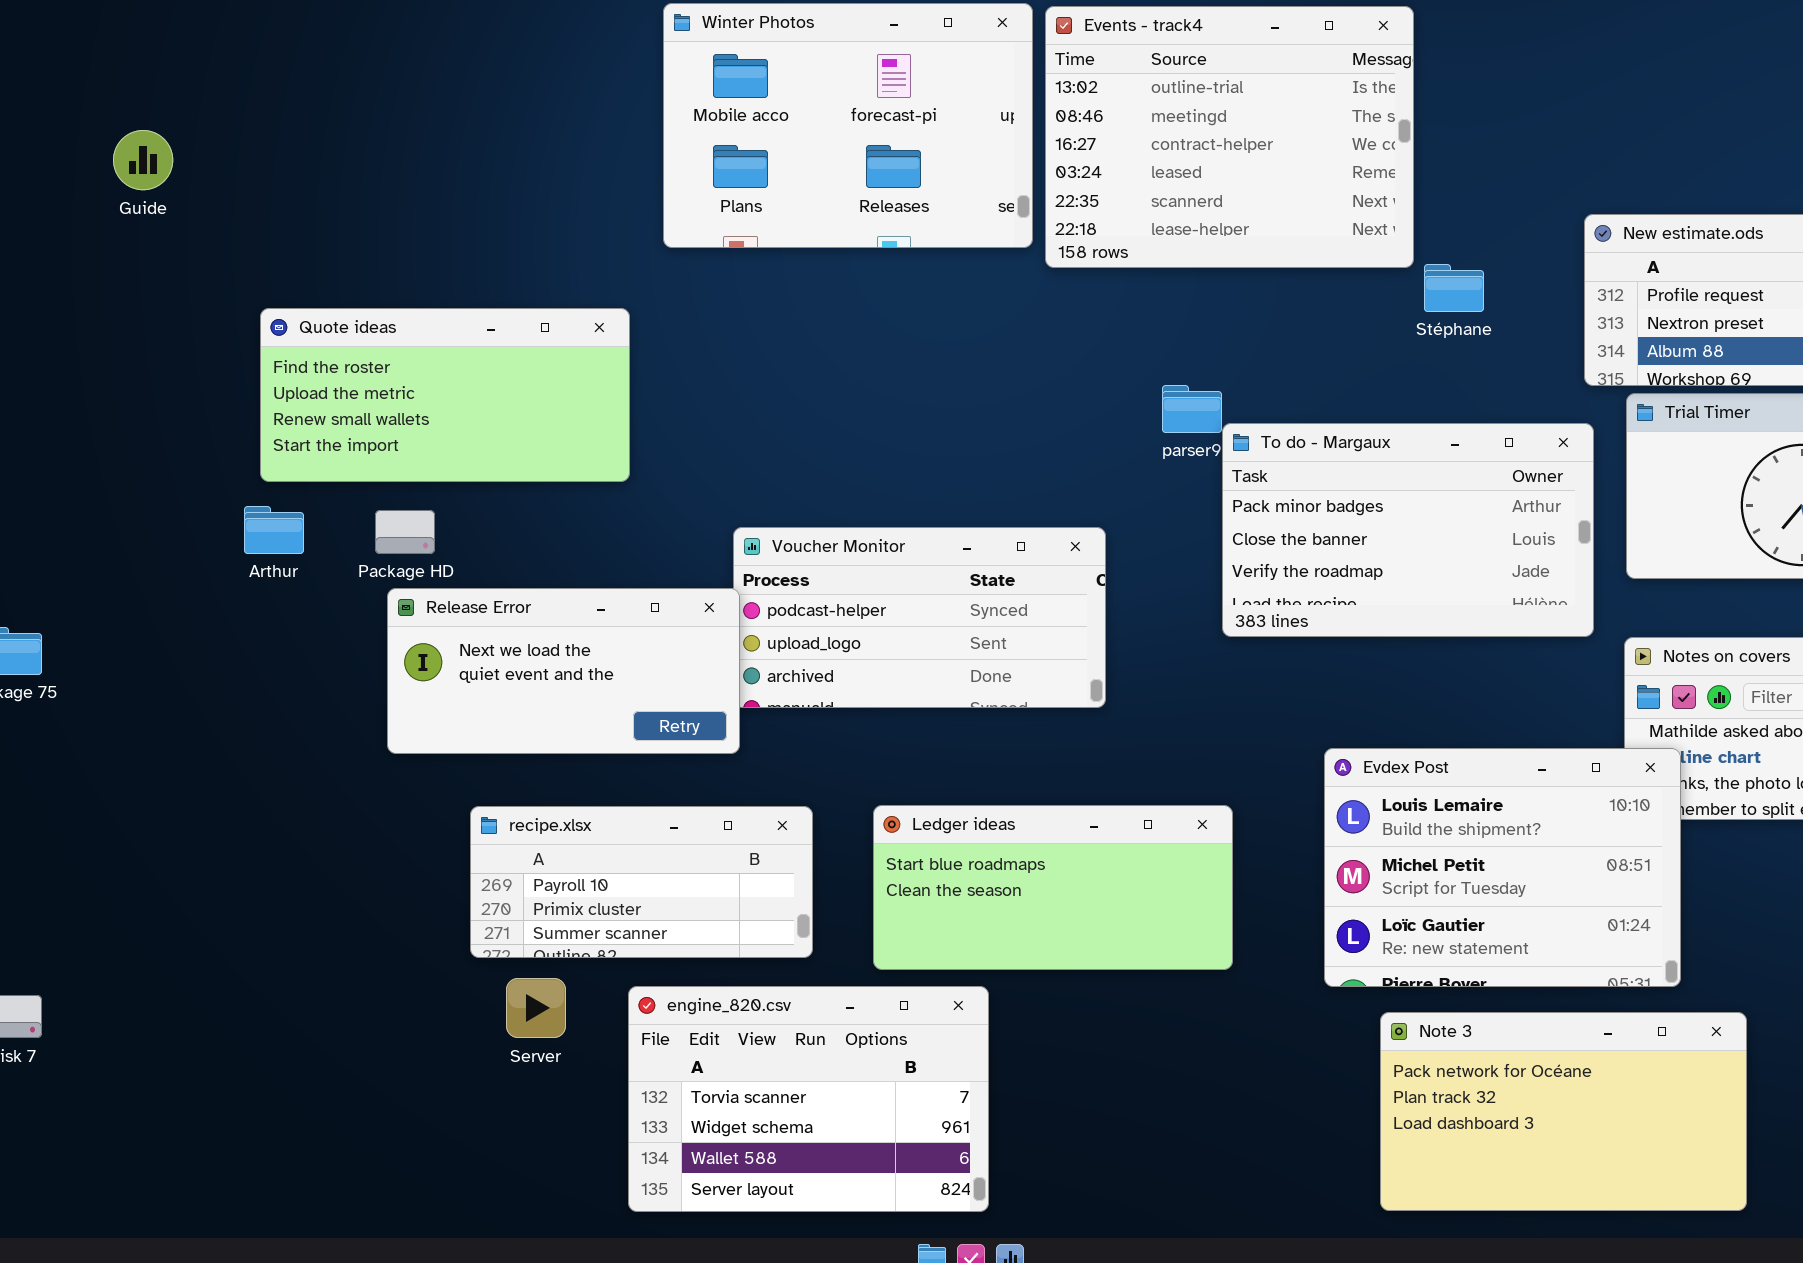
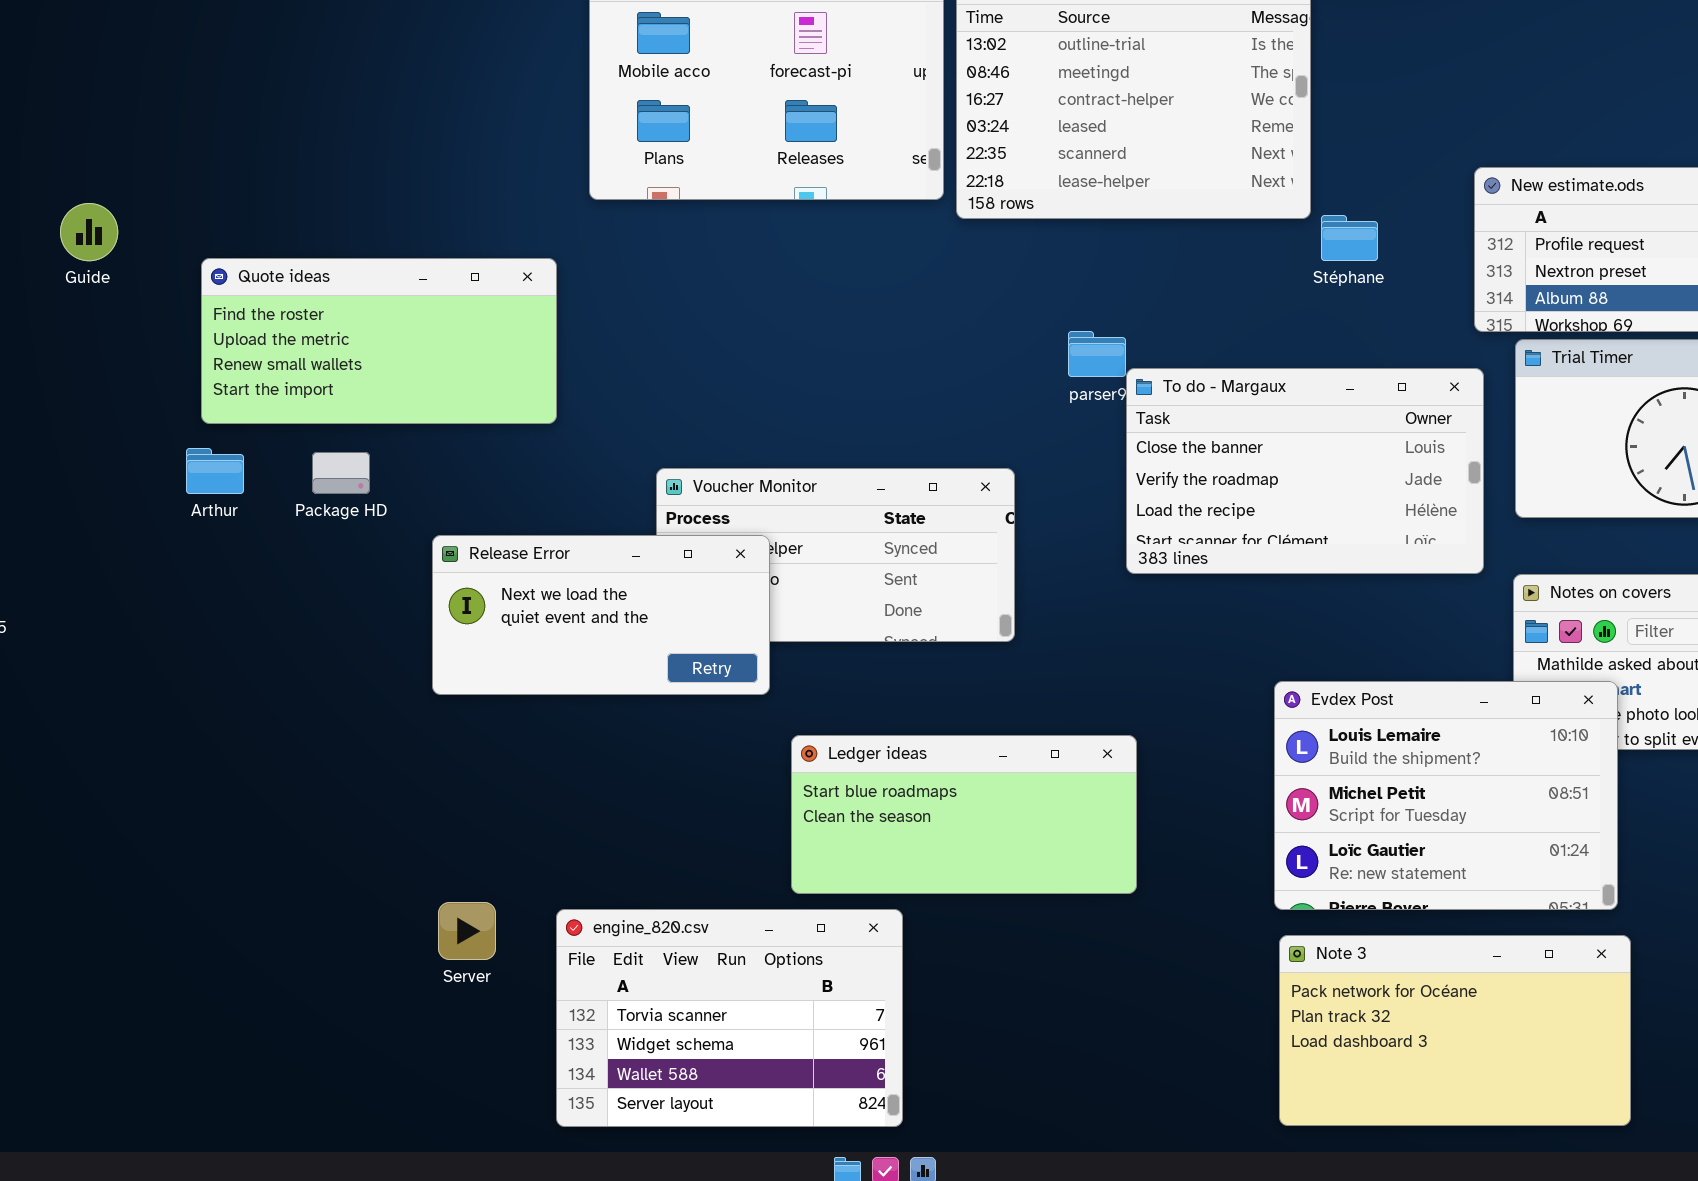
Guide: [113,130,173,190] -> [60,203,118,261], moved
To do - Margaux: [1222,423,1594,637] -> [1126,368,1484,574], scrolled down 1 row
Release Error: [387,588,740,754] -> [432,535,770,695], moved
Evdex Post: [1324,748,1681,987] -> [1274,681,1618,910], moved
recipe.xlsx: [470,806,813,958] -> none, closed

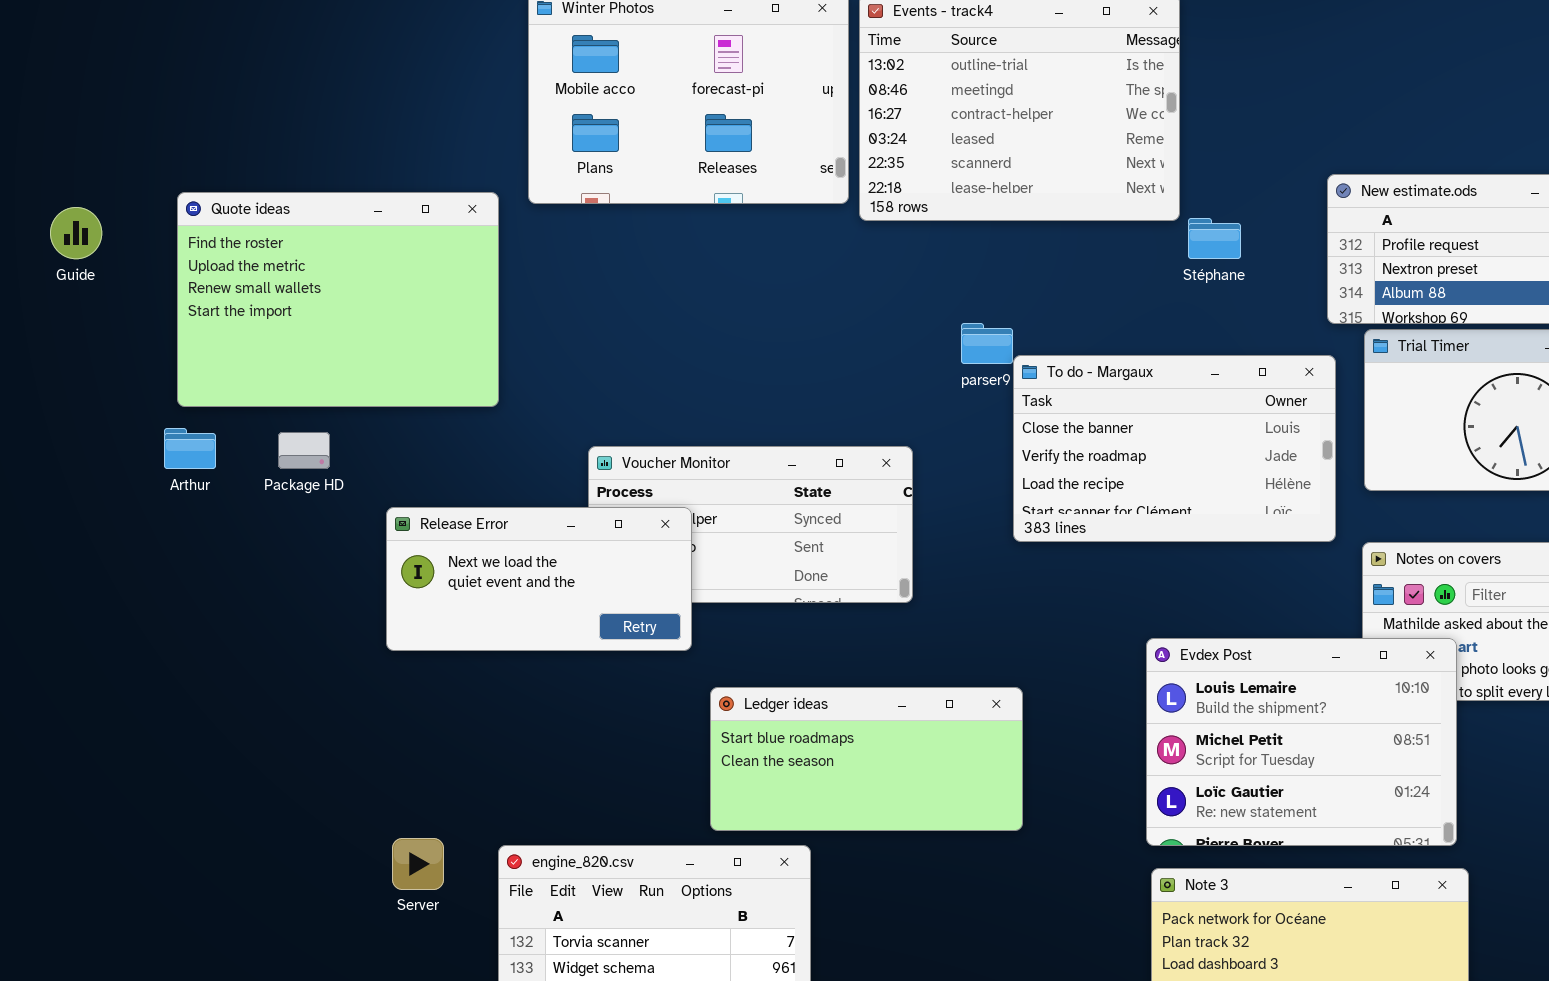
Quote ideas: [201,258,557,424] -> [177,192,499,407], resized

